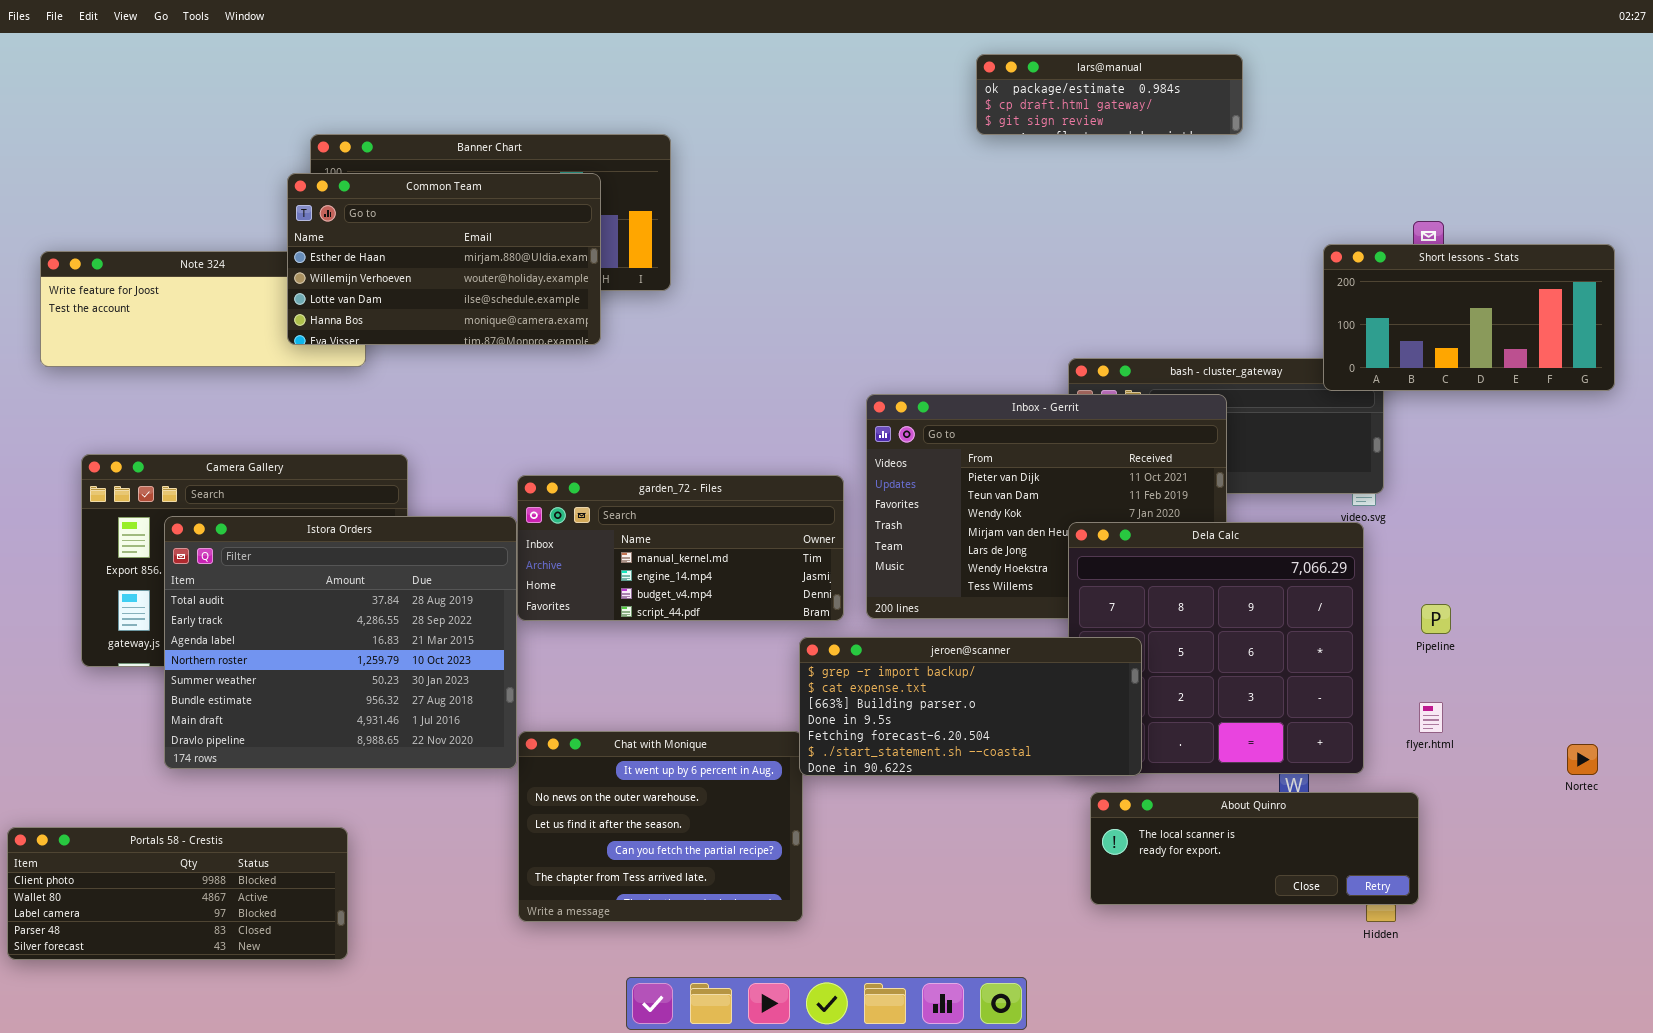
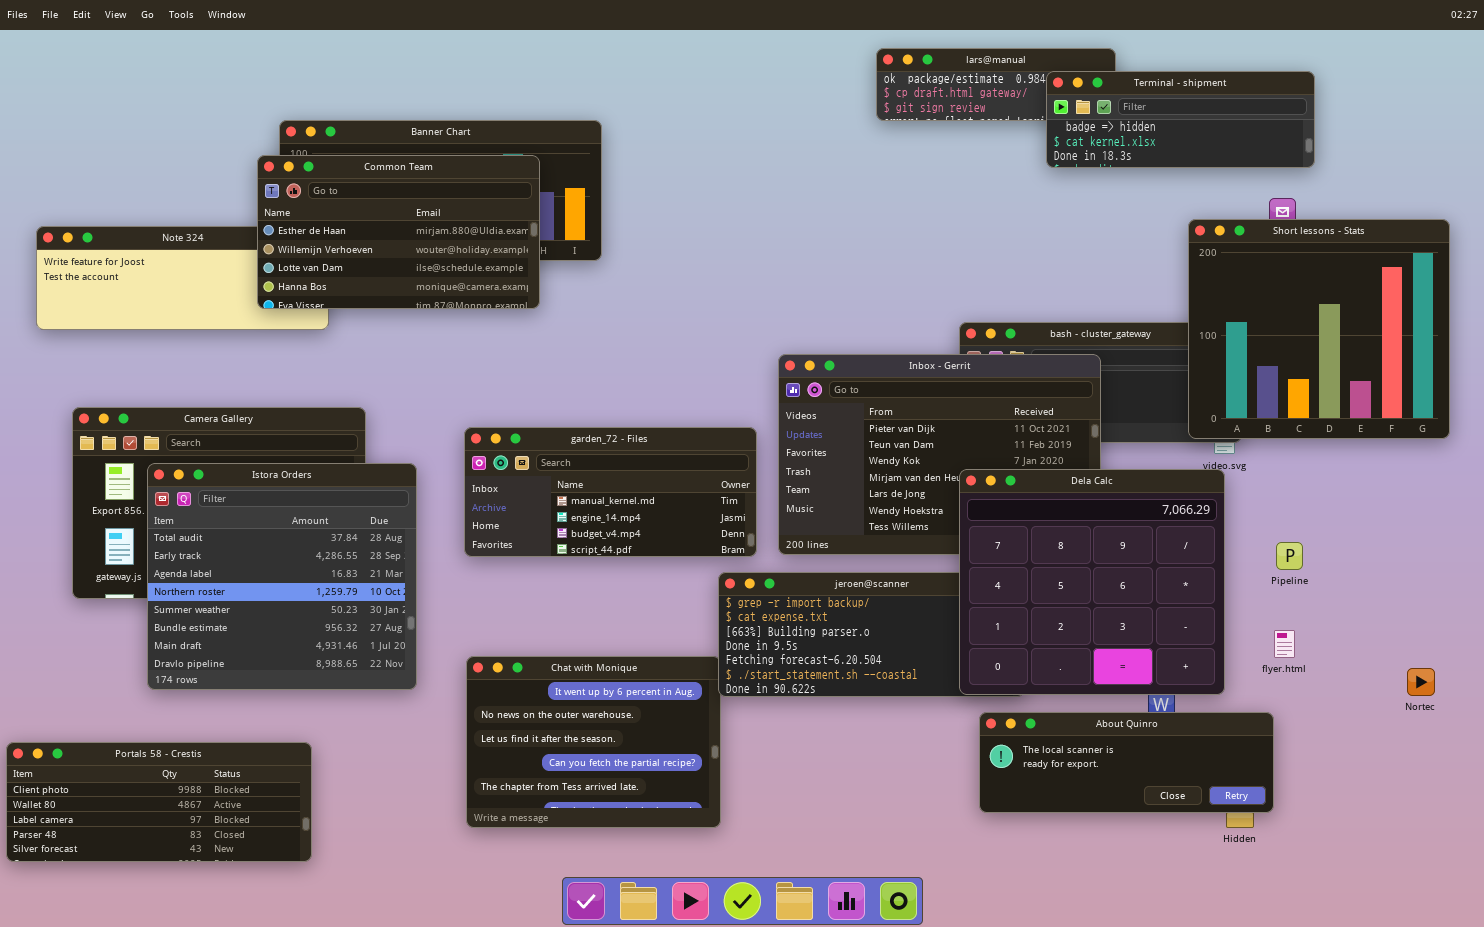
Terminal - shipment: none -> [1046,71,1315,168], opened
Short lessons - Stats: [1323,244,1615,391] -> [1188,219,1450,439], resized
Istora Orders: [164,516,517,769] -> [147,463,417,690], resized
Dela Calc: [1068,522,1364,774] -> [959,469,1225,695], raised

